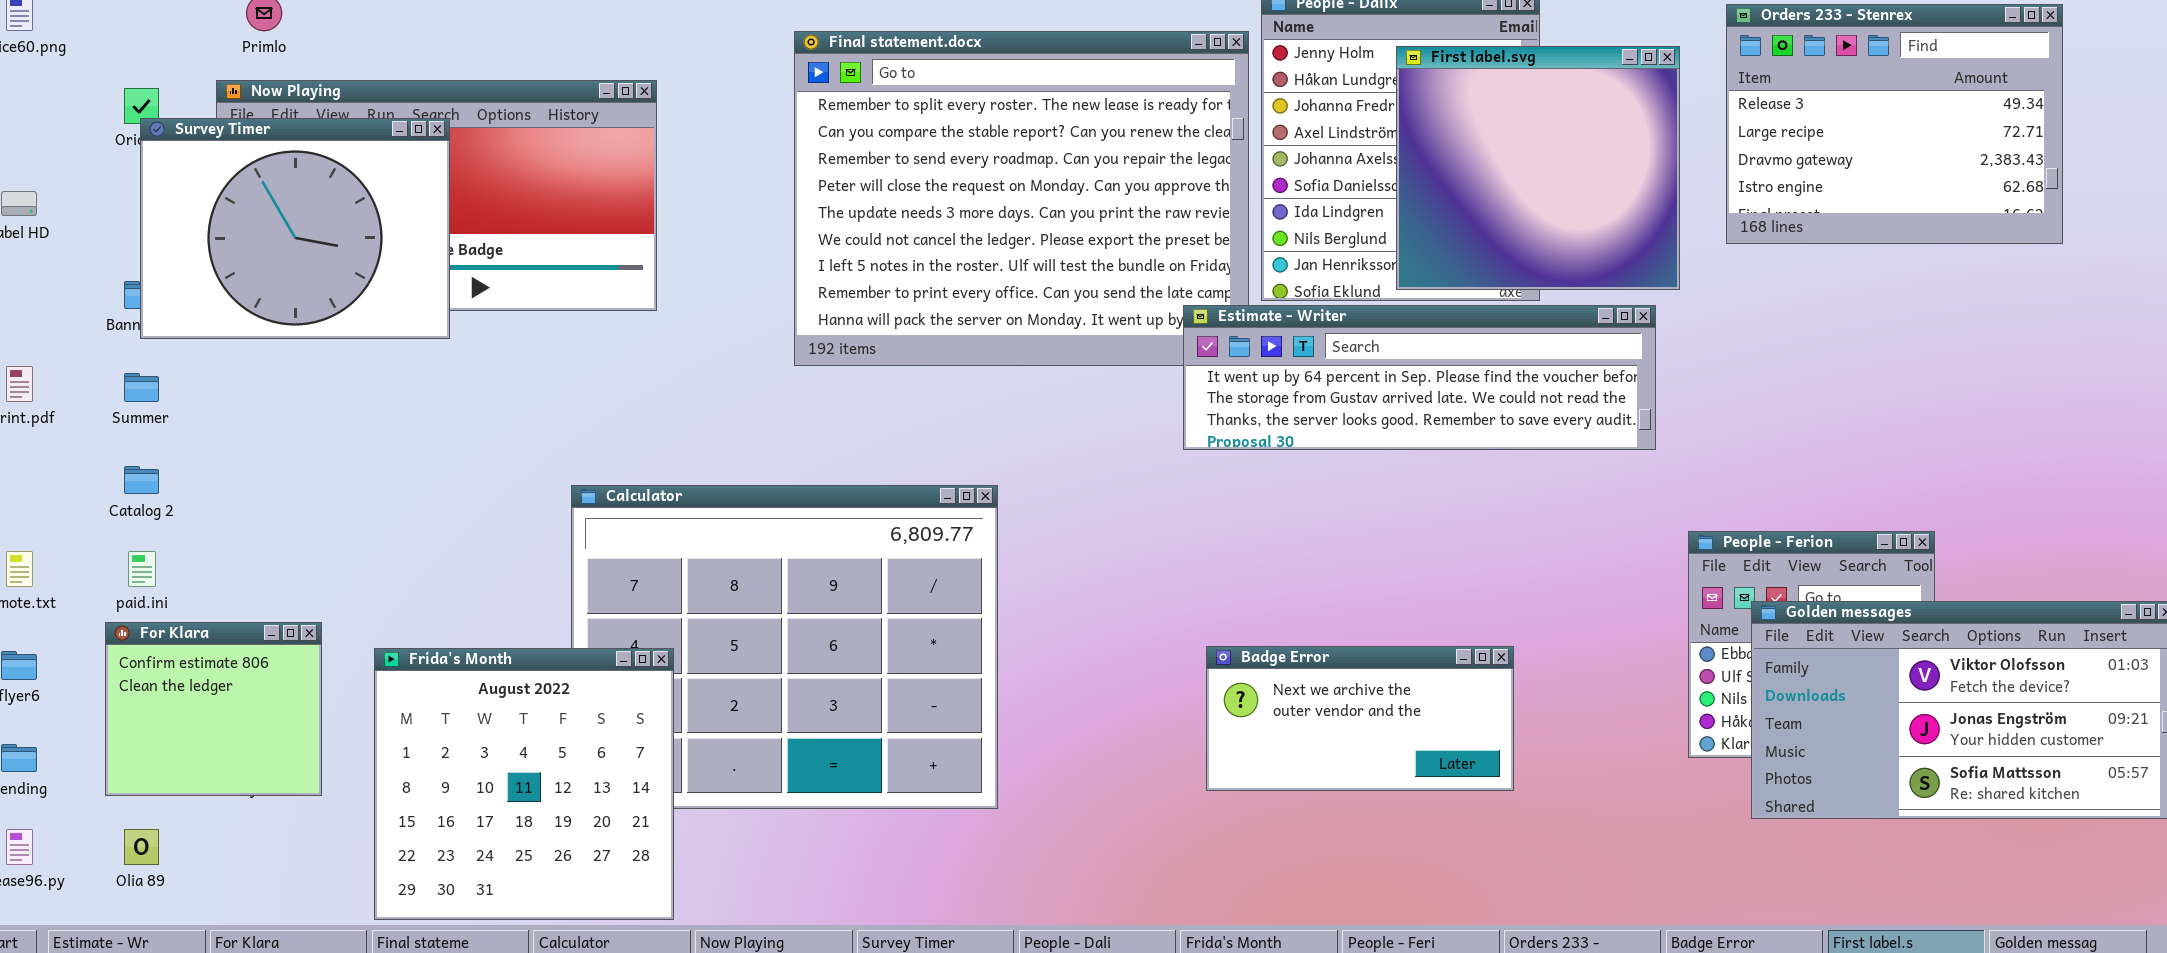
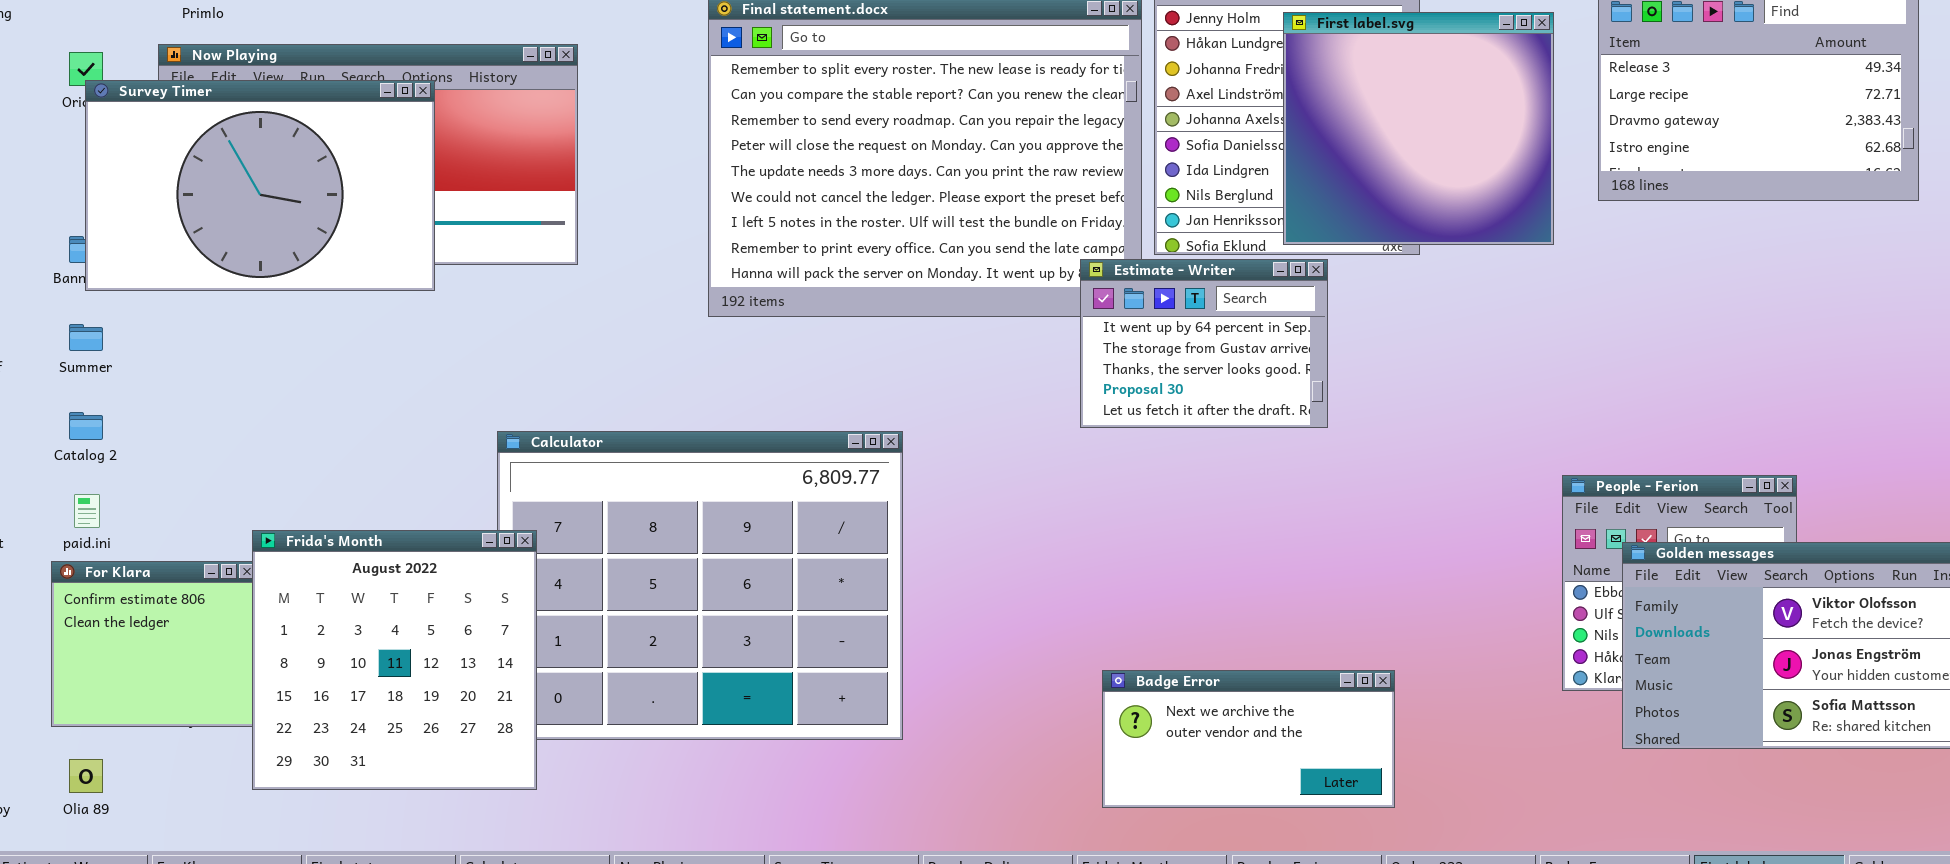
Survey Timer: [140,118,450,339] -> [85,80,435,291], resized
Estimate - Writer: [1183,305,1656,450] -> [1080,259,1328,428], resized
Badge Error: [1206,646,1514,791] -> [1102,670,1395,808], moved
Frida's Month: [374,648,674,920] -> [252,530,537,790], moved

